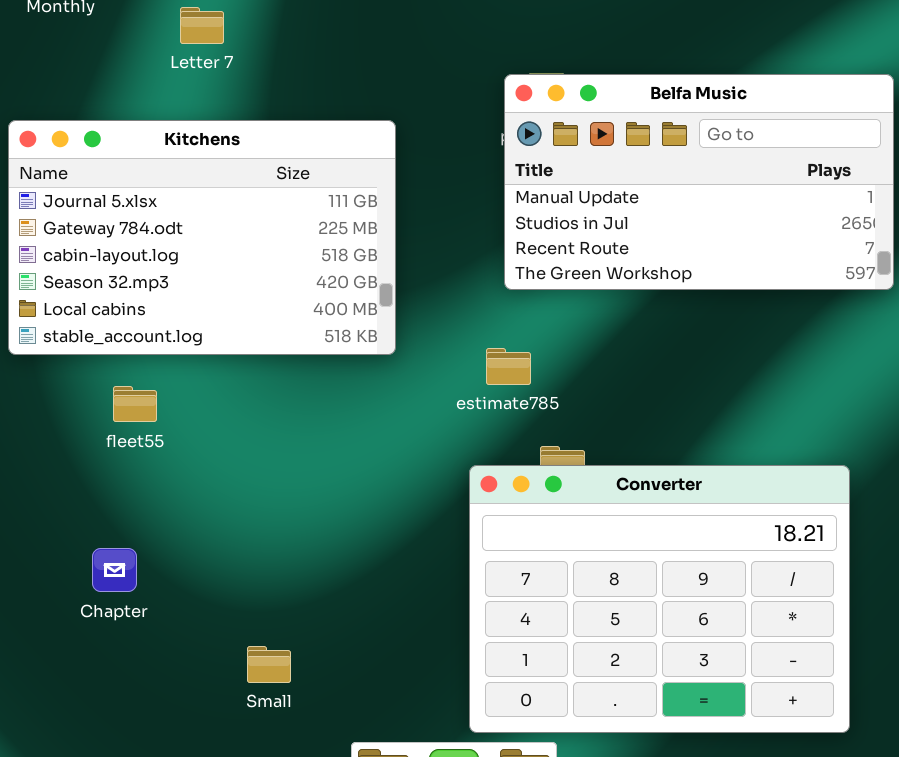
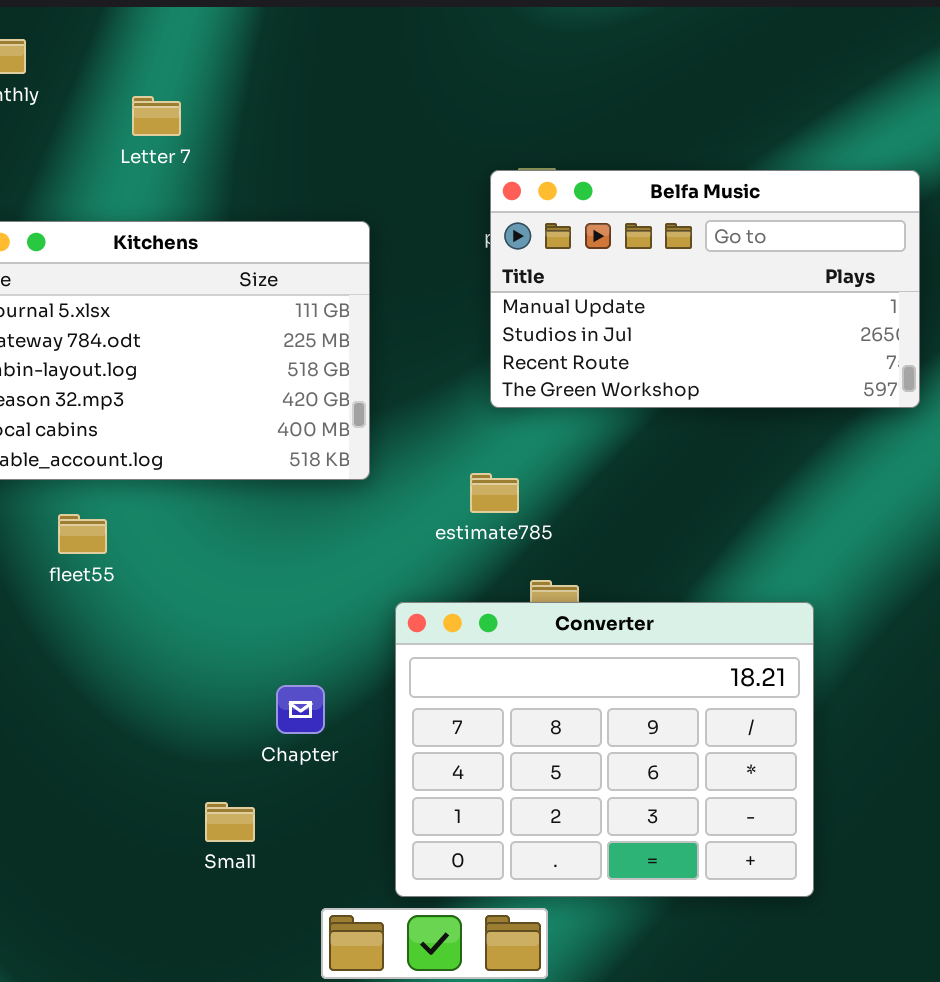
Converter: [469,465,850,733] -> [395,602,814,897], moved
Chapter: [92,548,137,592] -> [276,685,325,734], moved

